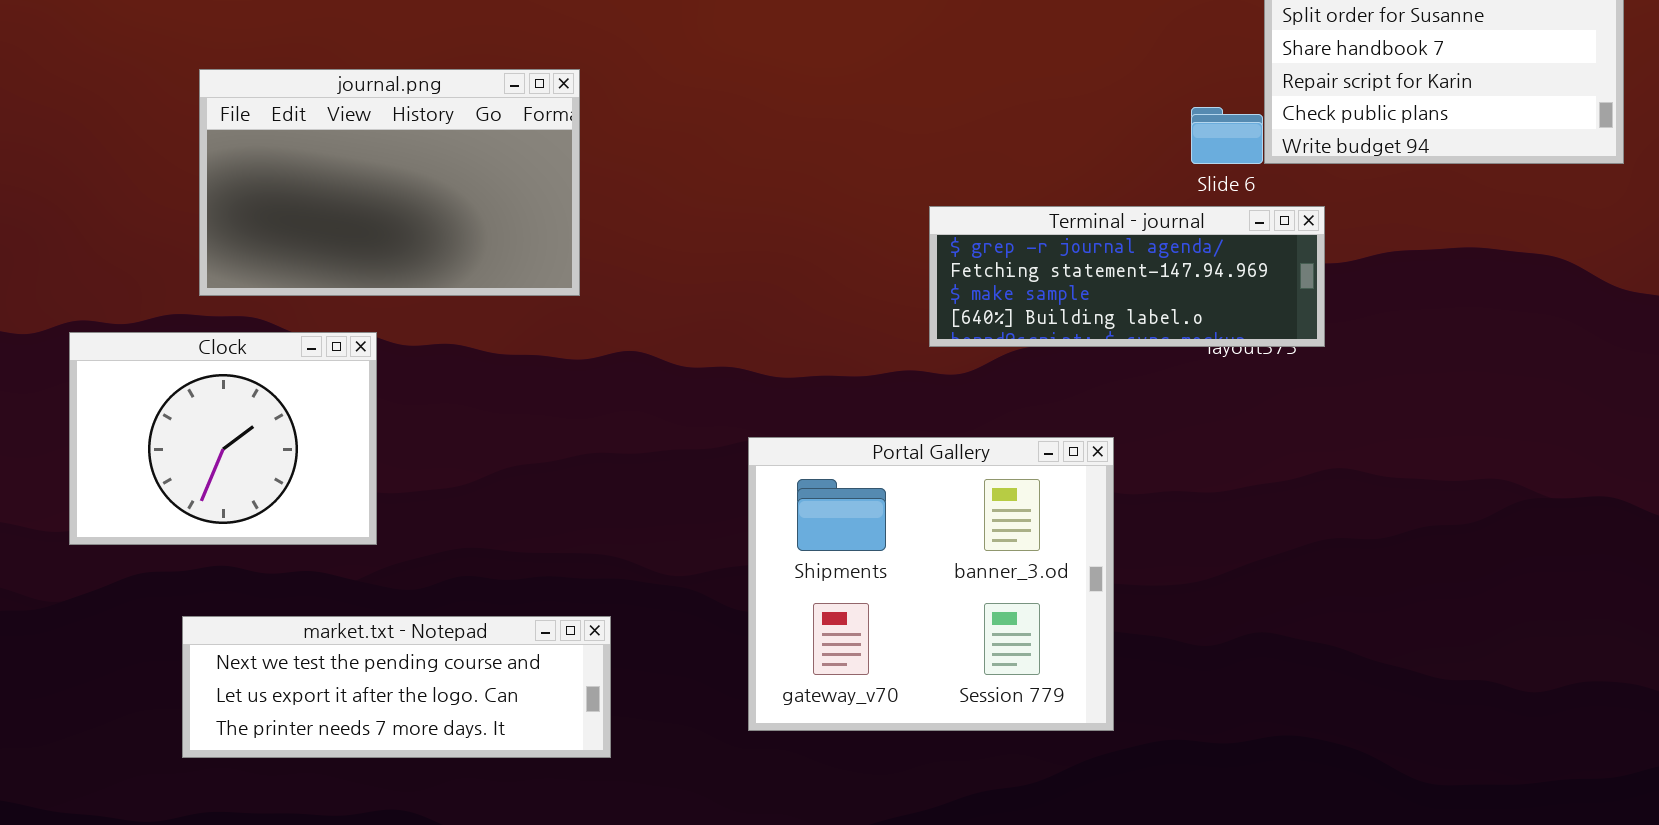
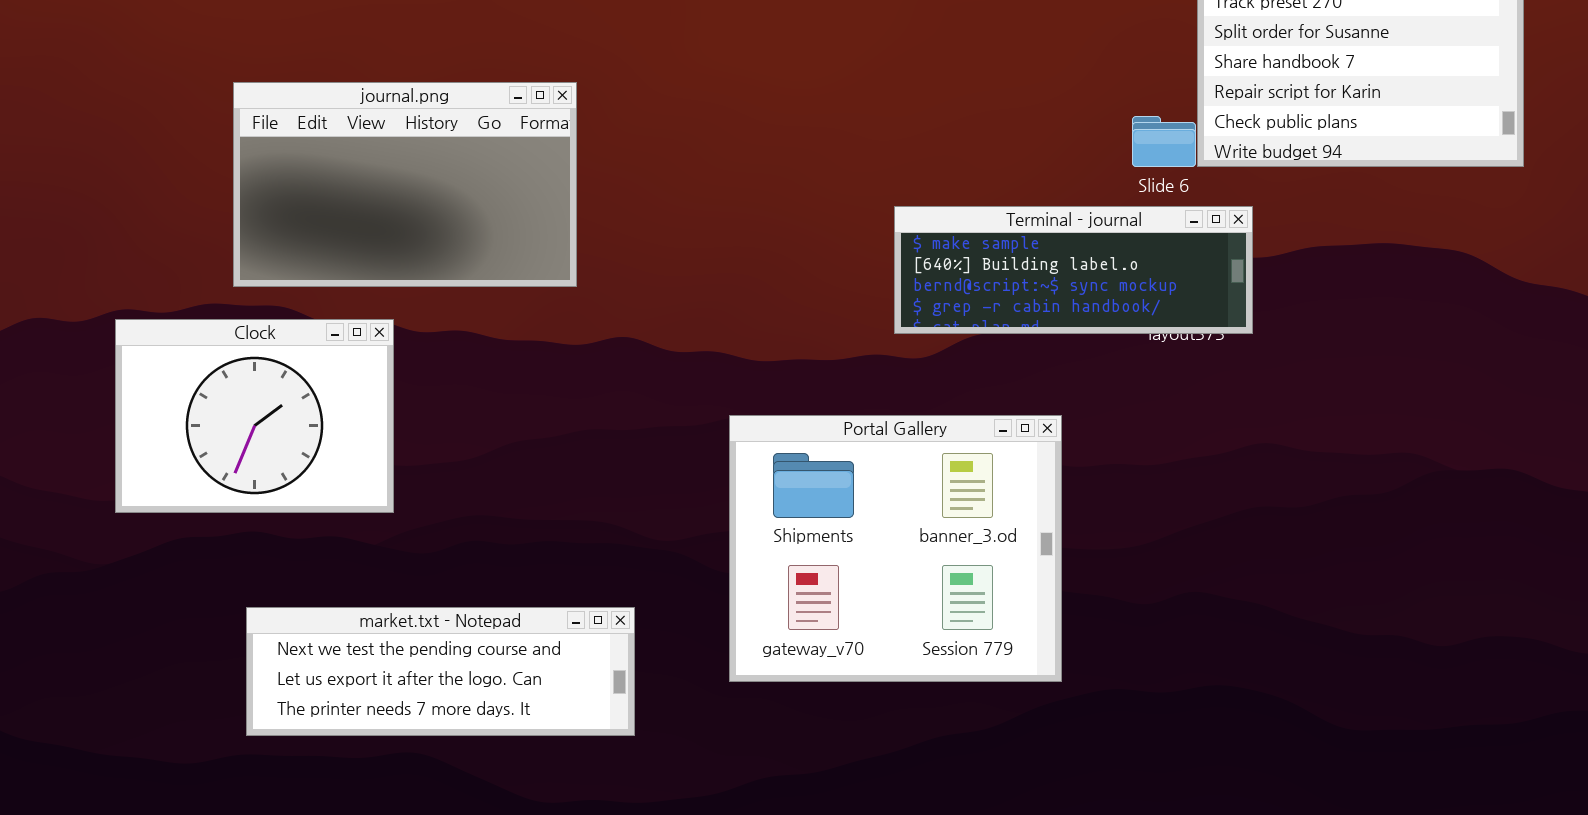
Terminal - journal: [929,206,1325,347] -> [894,206,1253,334], scrolled down 2 rows
market.txt - Notepad: [182,616,611,758] -> [246,607,635,736], moved

